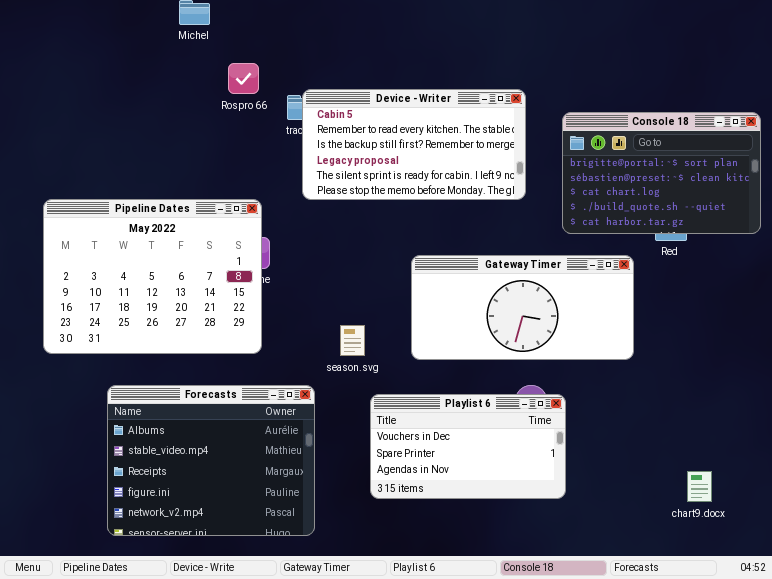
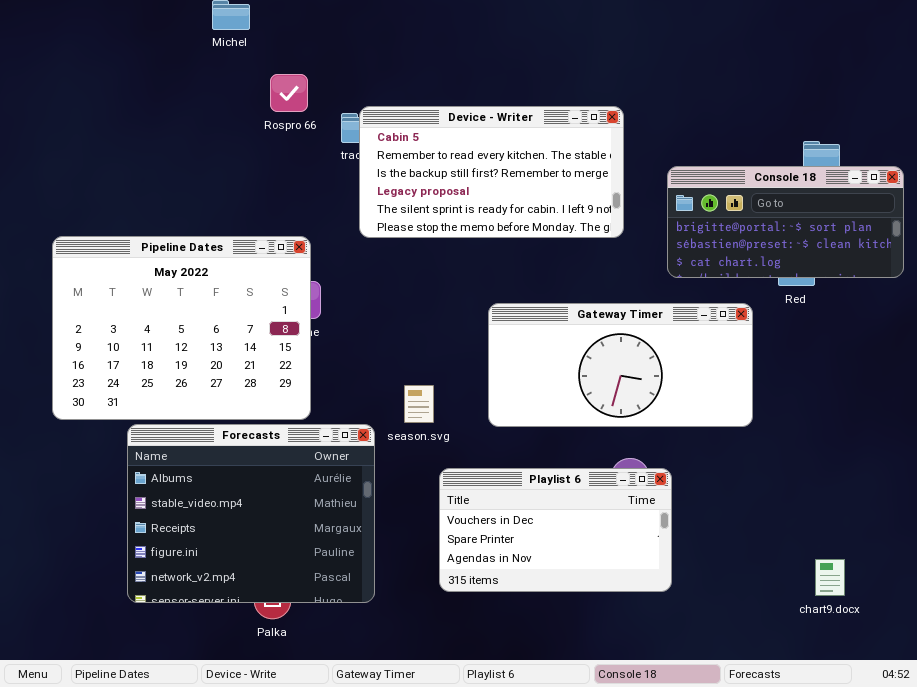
Console 18: [562,112,761,234] -> [667,166,904,278], resized
Forecasts: [107,385,315,536] -> [127,424,375,603], moved

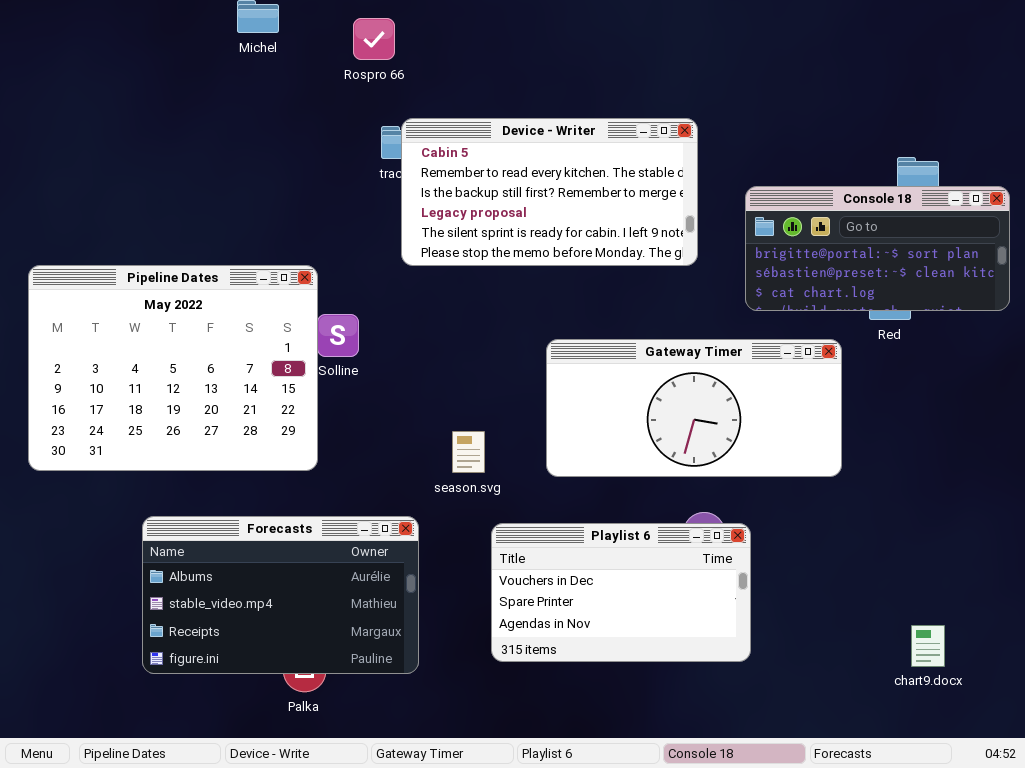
Rospro 66: [270,74,308,112] -> [353,18,395,60], moved
Pipeline Dates: [52,236,311,420] -> [28,265,318,471], moved
Forecasts: [127,424,375,603] -> [142,516,419,674], resized

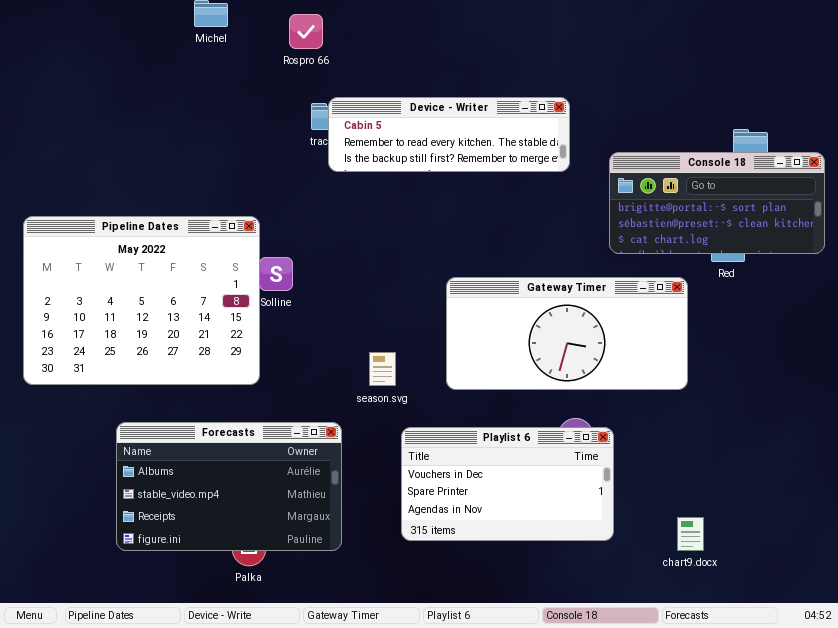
Device - Writer: [401,118,698,266] -> [328,97,570,172], resized
chart9.docx: [911,625,945,667] -> [677,517,704,551], moved

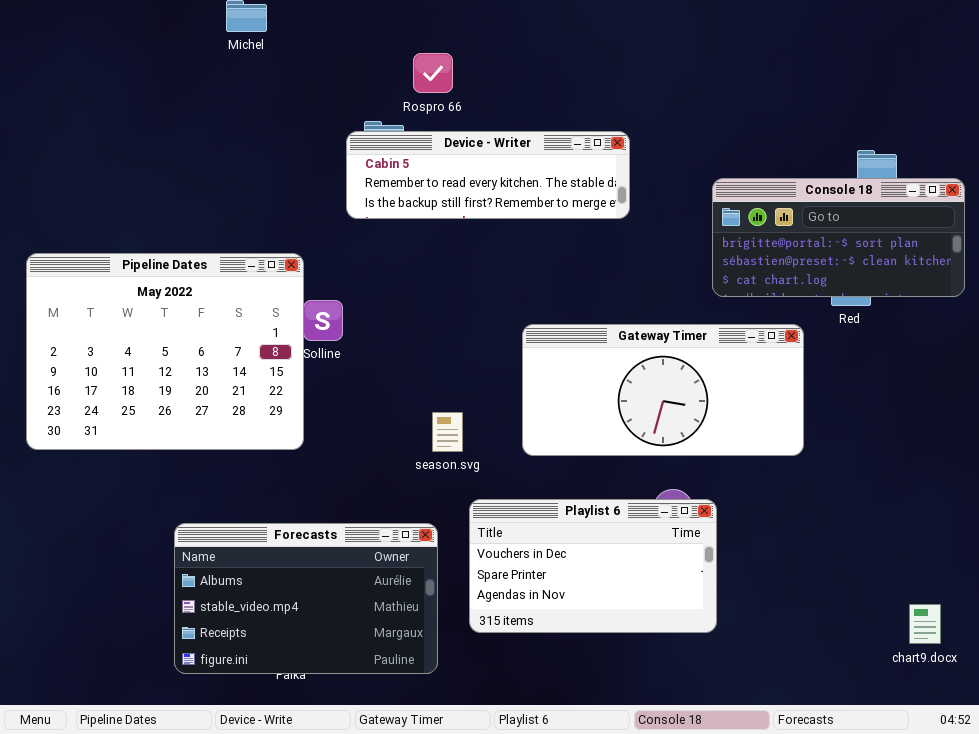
Rospro 66: [289,14,323,49] -> [413,53,453,93], moved
Device - Writer: [328,97,570,172] -> [346,131,630,219], moved
Forecasts: [116,422,342,551] -> [174,523,438,674], moved
chart9.docx: [677,517,704,551] -> [909,604,941,644], moved

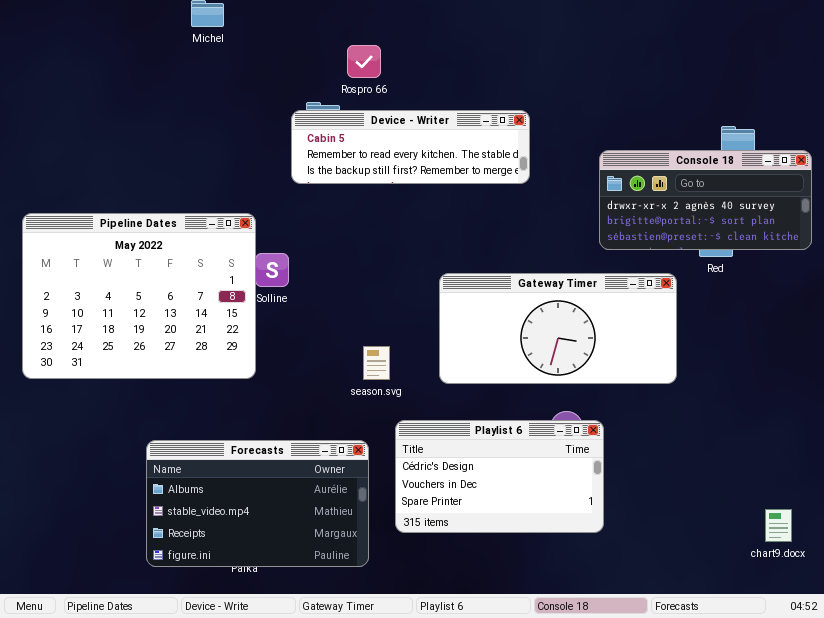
Console 18: [712,178,965,297] -> [599,150,812,250], scrolled up 1 row
Playlist 6: [469,499,717,633] -> [395,420,604,533], scrolled up 1 row

